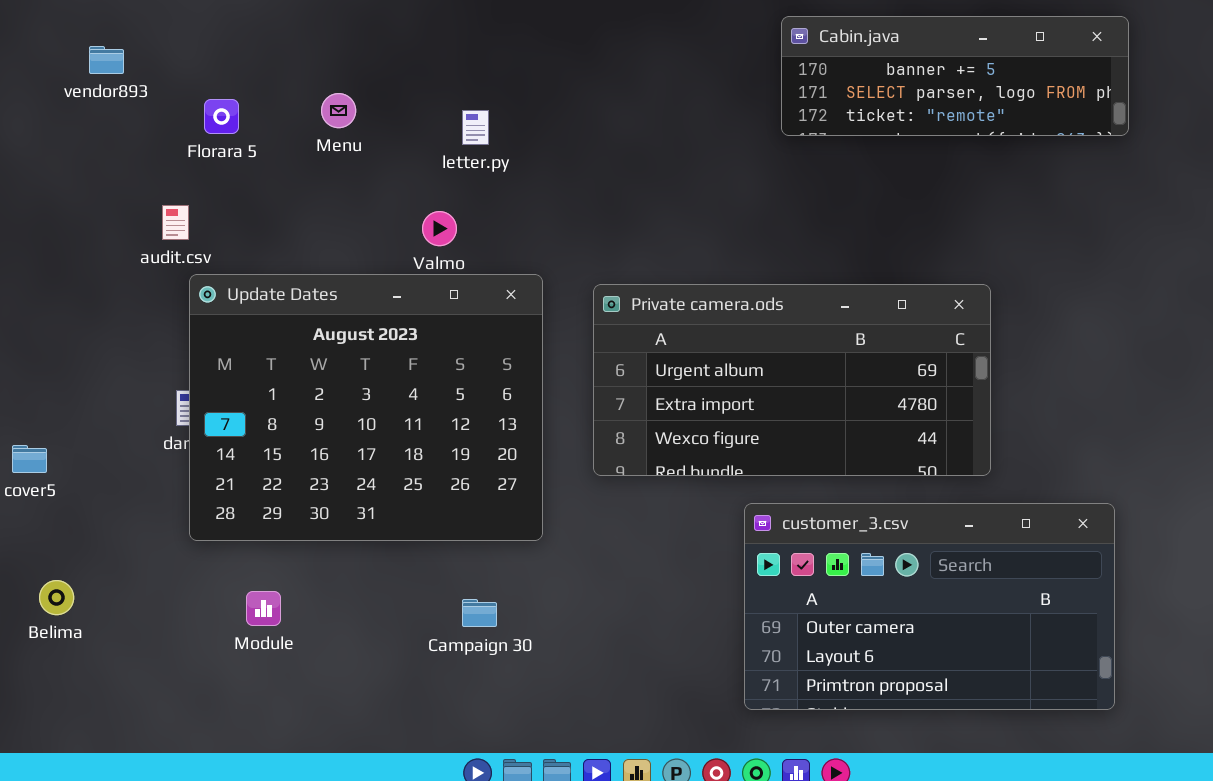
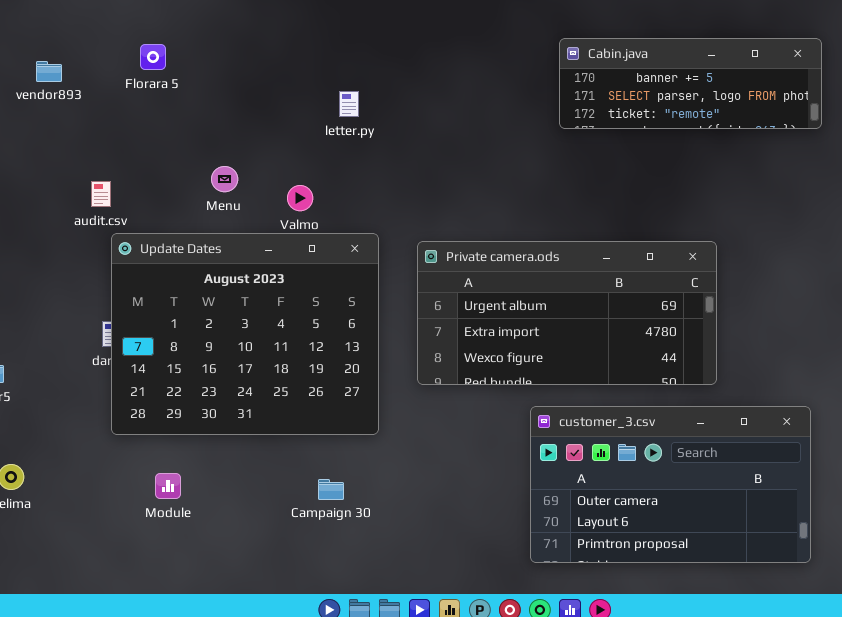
Menu: [321,93,356,128] -> [211,166,238,192], moved
Florara 5: [204,99,239,134] -> [140,44,166,70], moved
letter.py: [462,110,489,145] -> [339,91,359,117], moved

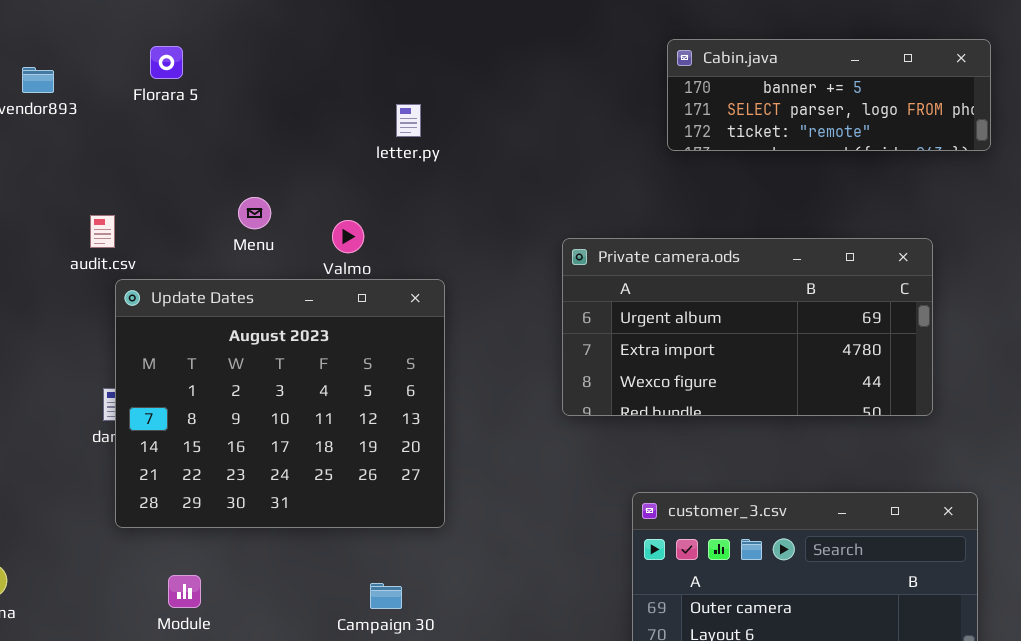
Private camera.ods: [417,241,717,385] -> [562,238,933,416], moved

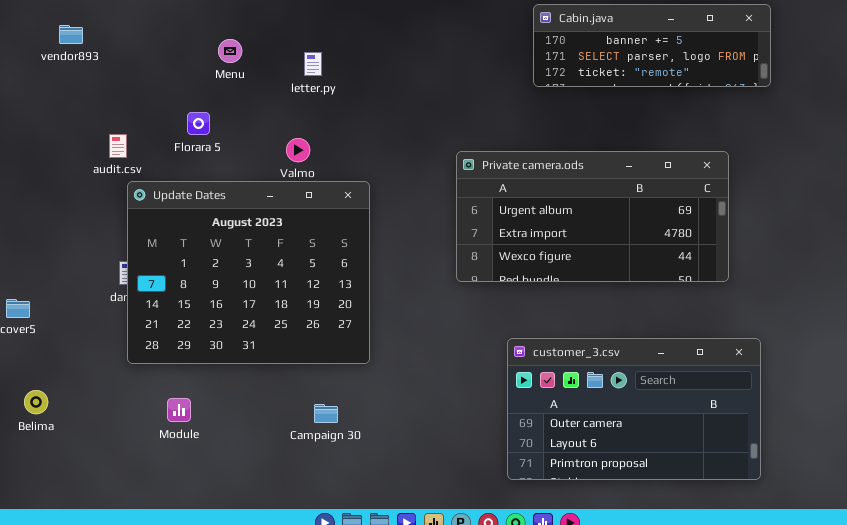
Florara 5: [150,46,183,79] -> [187,112,210,135], moved
letter.py: [396,104,421,137] -> [304,52,322,76], moved
Menu: [238,197,271,229] -> [218,39,242,63], moved

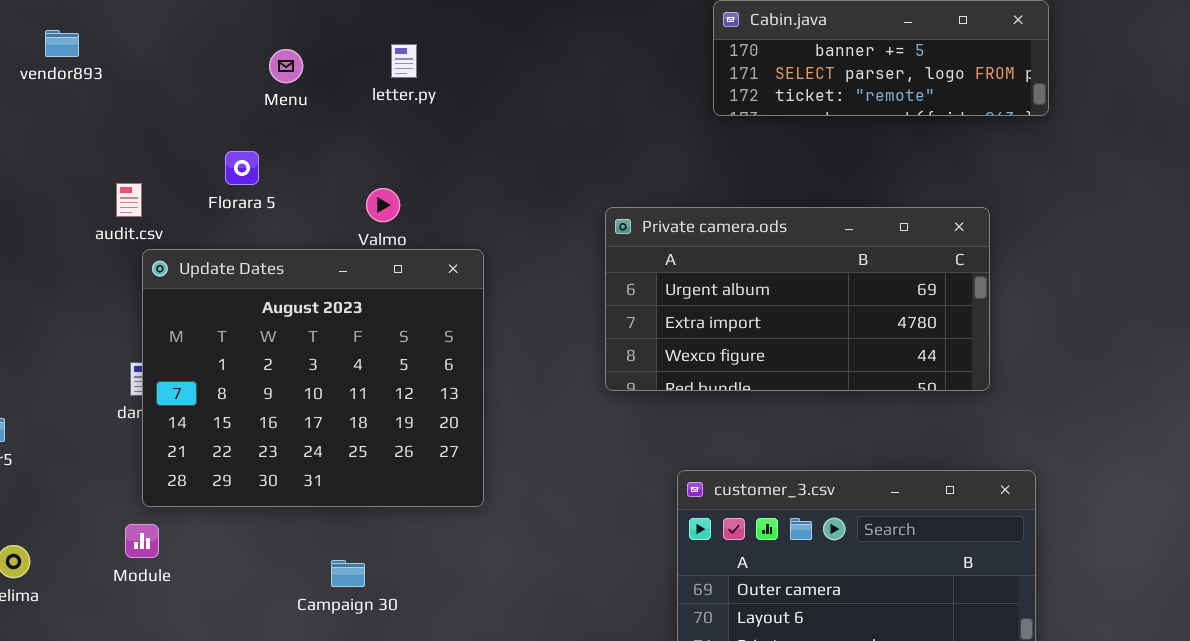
letter.py: [304,52,322,76] -> [391,44,417,78], moved
Module: [167,398,191,422] -> [125,524,159,558], moved
Campaign 30: [314,404,338,423] -> [331,560,365,587], moved

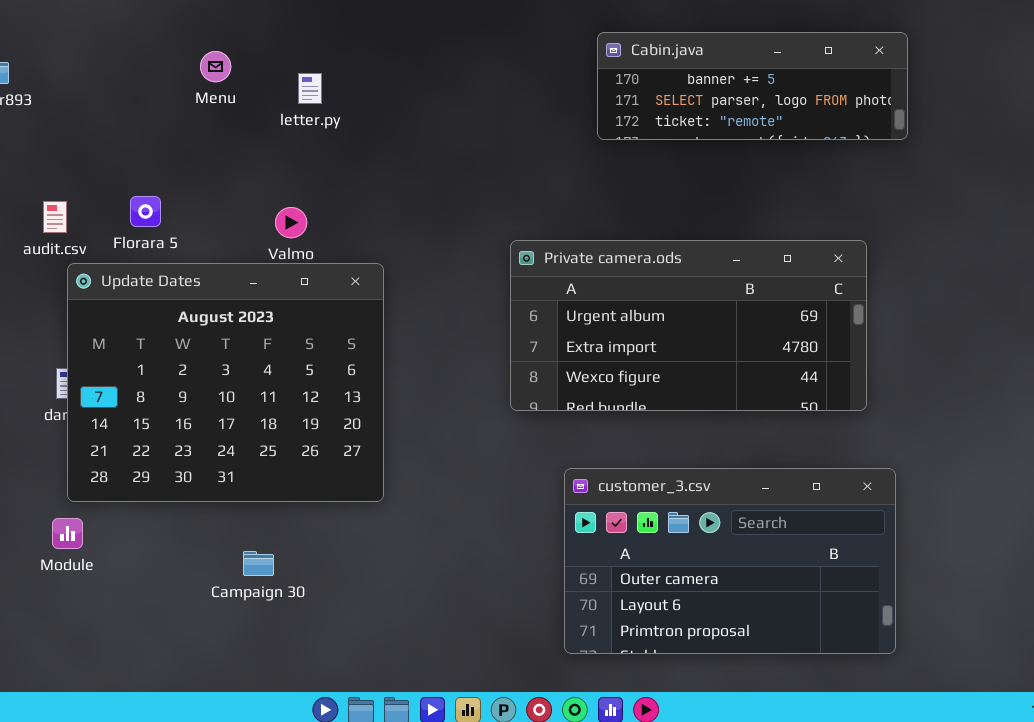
Menu: [269,49,303,83] -> [200,51,231,82], moved
Florara 5: [225,151,259,185] -> [130,196,161,227], moved
Private camera.ods: [605,207,990,391] -> [510,240,867,411], moved

